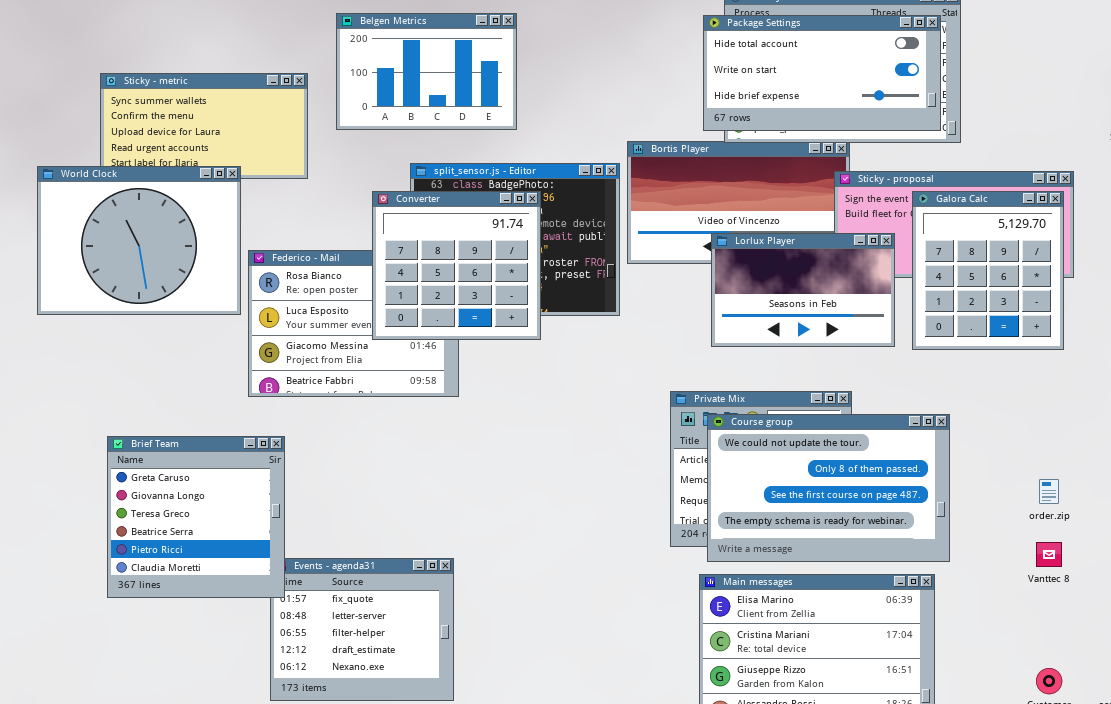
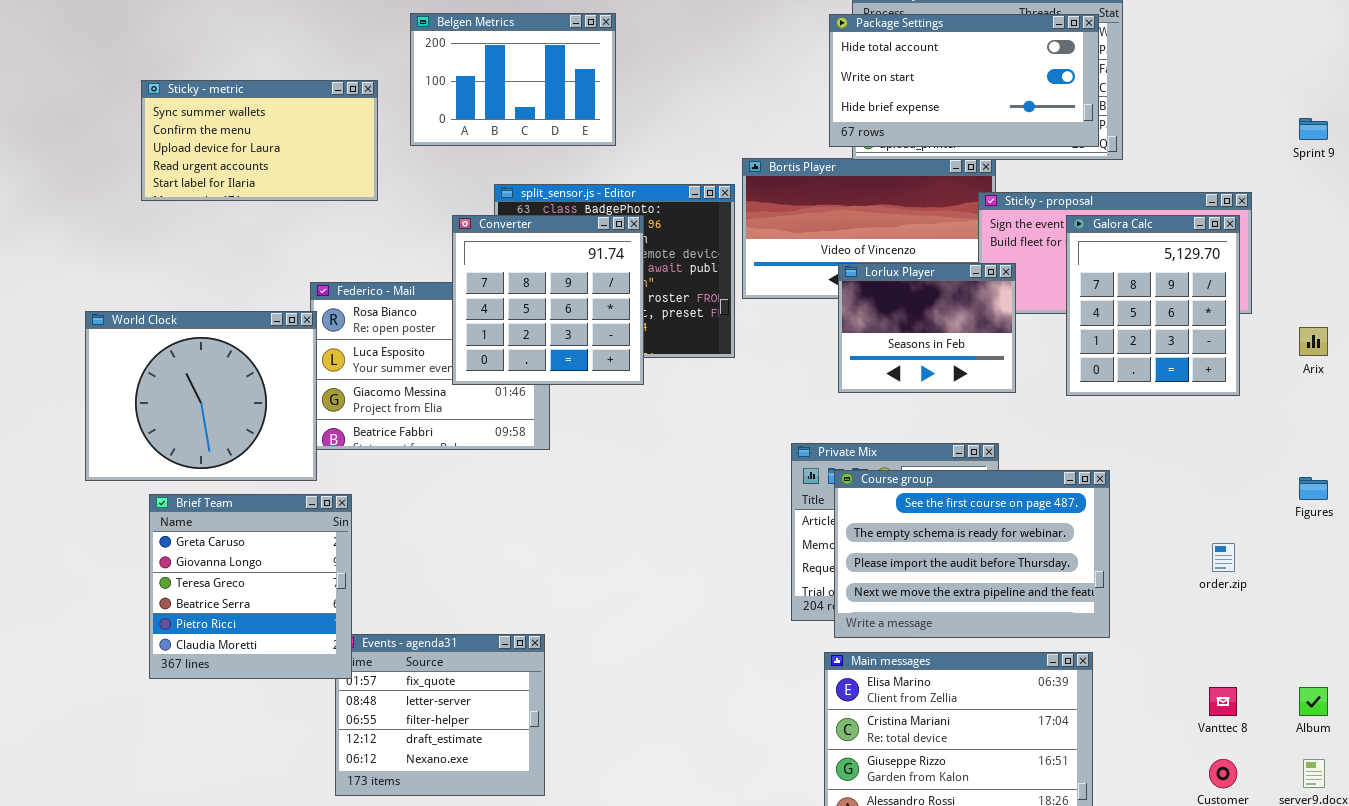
World Clock: [37,166,241,315] -> [85,311,317,481], moved
Lorlux Player: [711,233,895,347] -> [838,263,1016,393], resized
Course group: [707,414,950,562] -> [834,470,1110,638], scrolled down 2 rows
Vanttec 8: [1036,542,1062,567] -> [1209,687,1237,716], moved

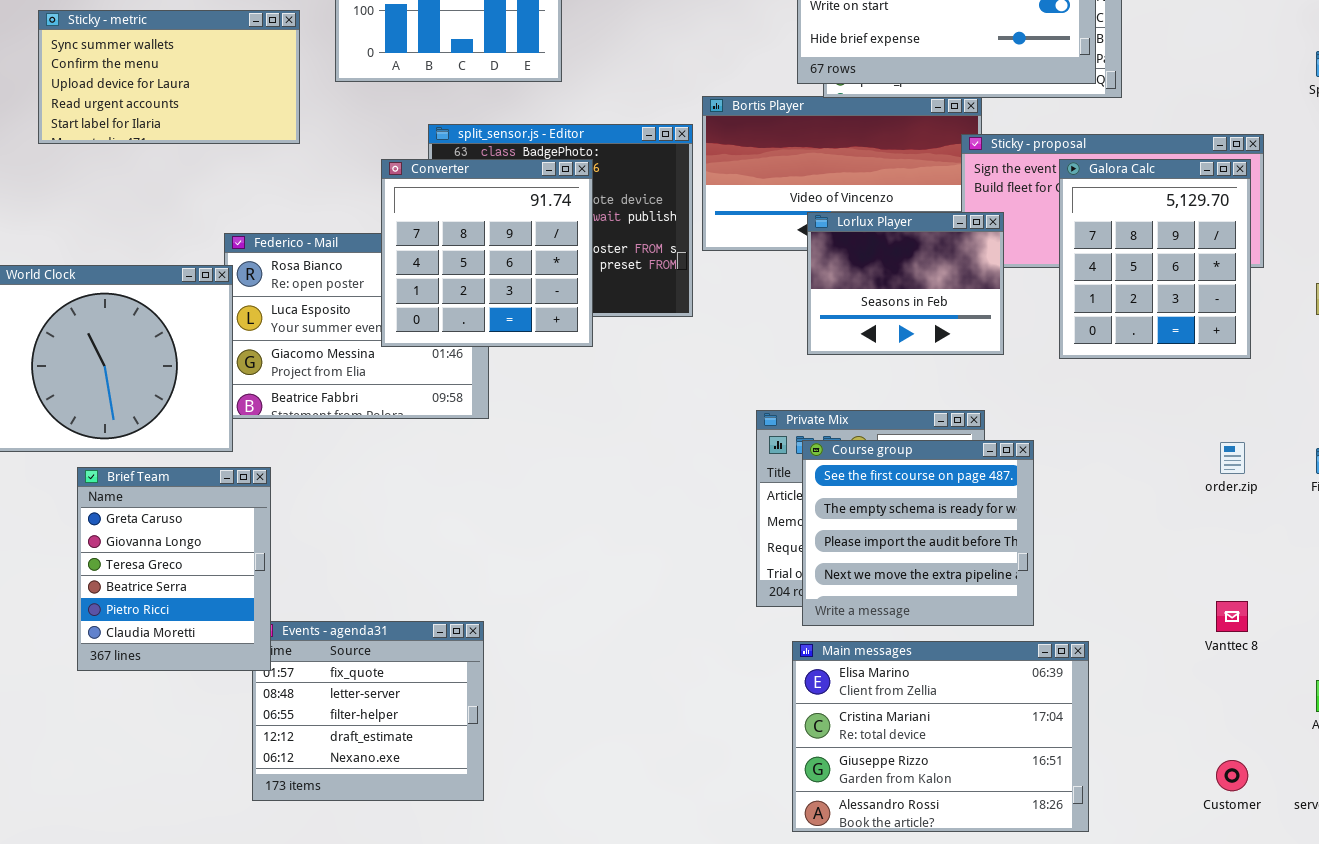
Course group: [834,470,1110,638] -> [802,440,1034,626], resized
Brief Team: [149,494,352,679] -> [77,467,271,671], resized
order.zip: [1212,543,1235,572] -> [1220,442,1245,474], moved
Vanttec 8: [1209,687,1237,716] -> [1216,601,1248,632], moved

